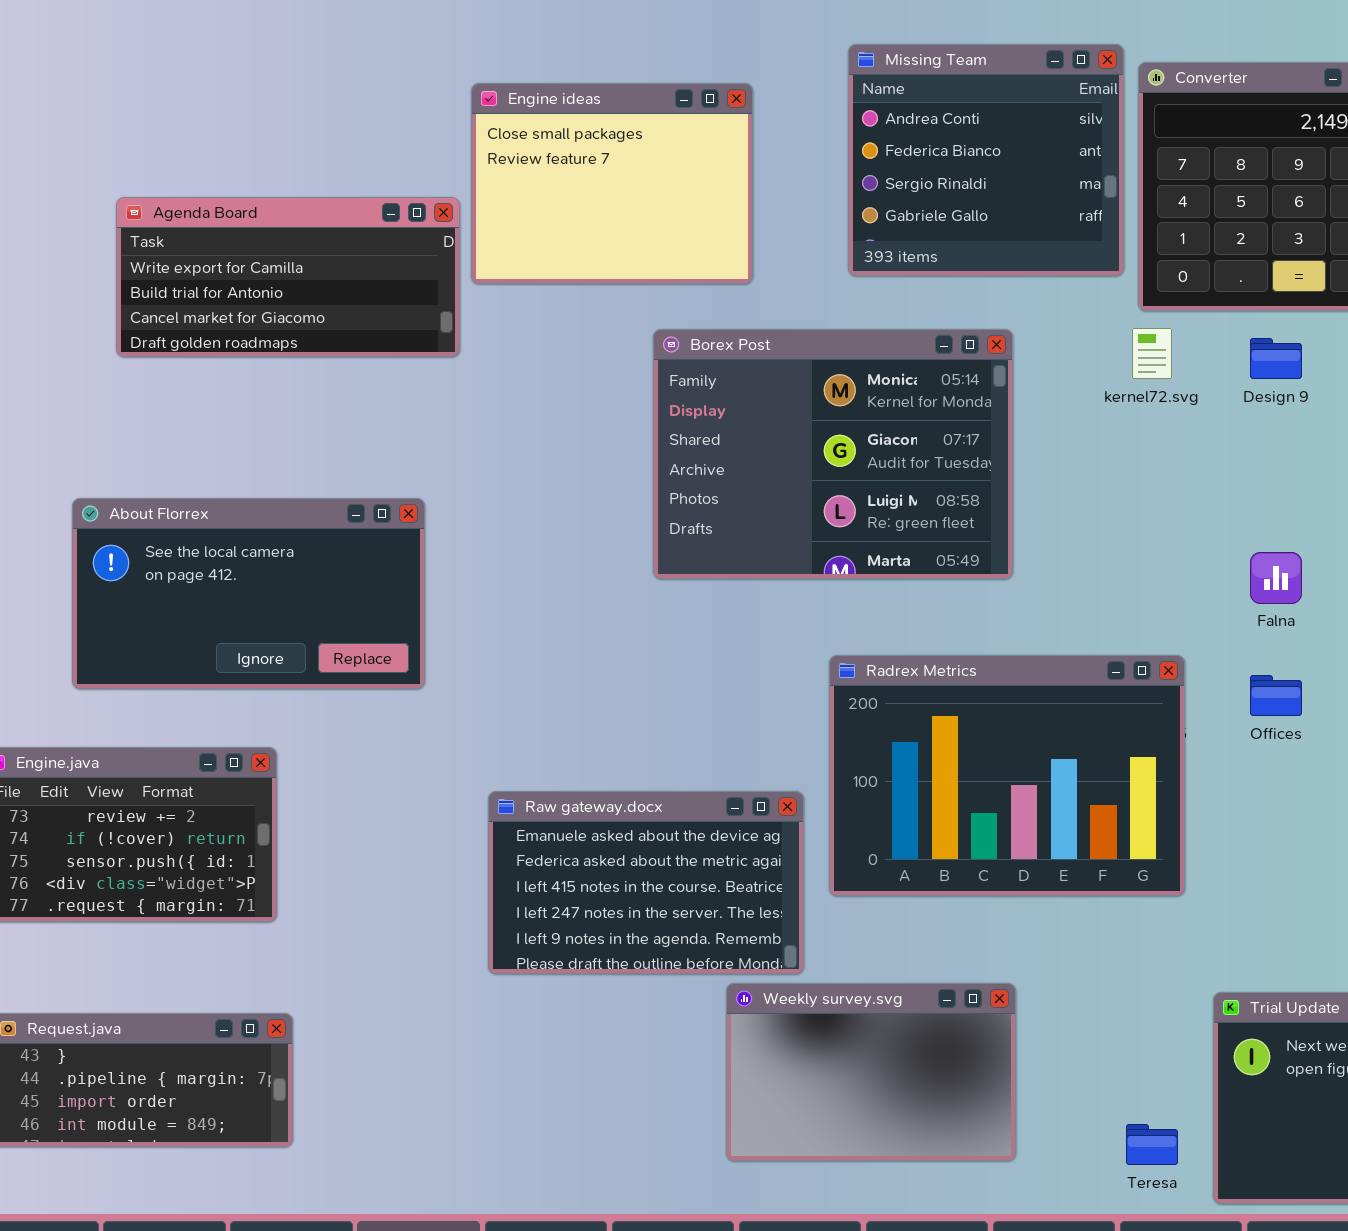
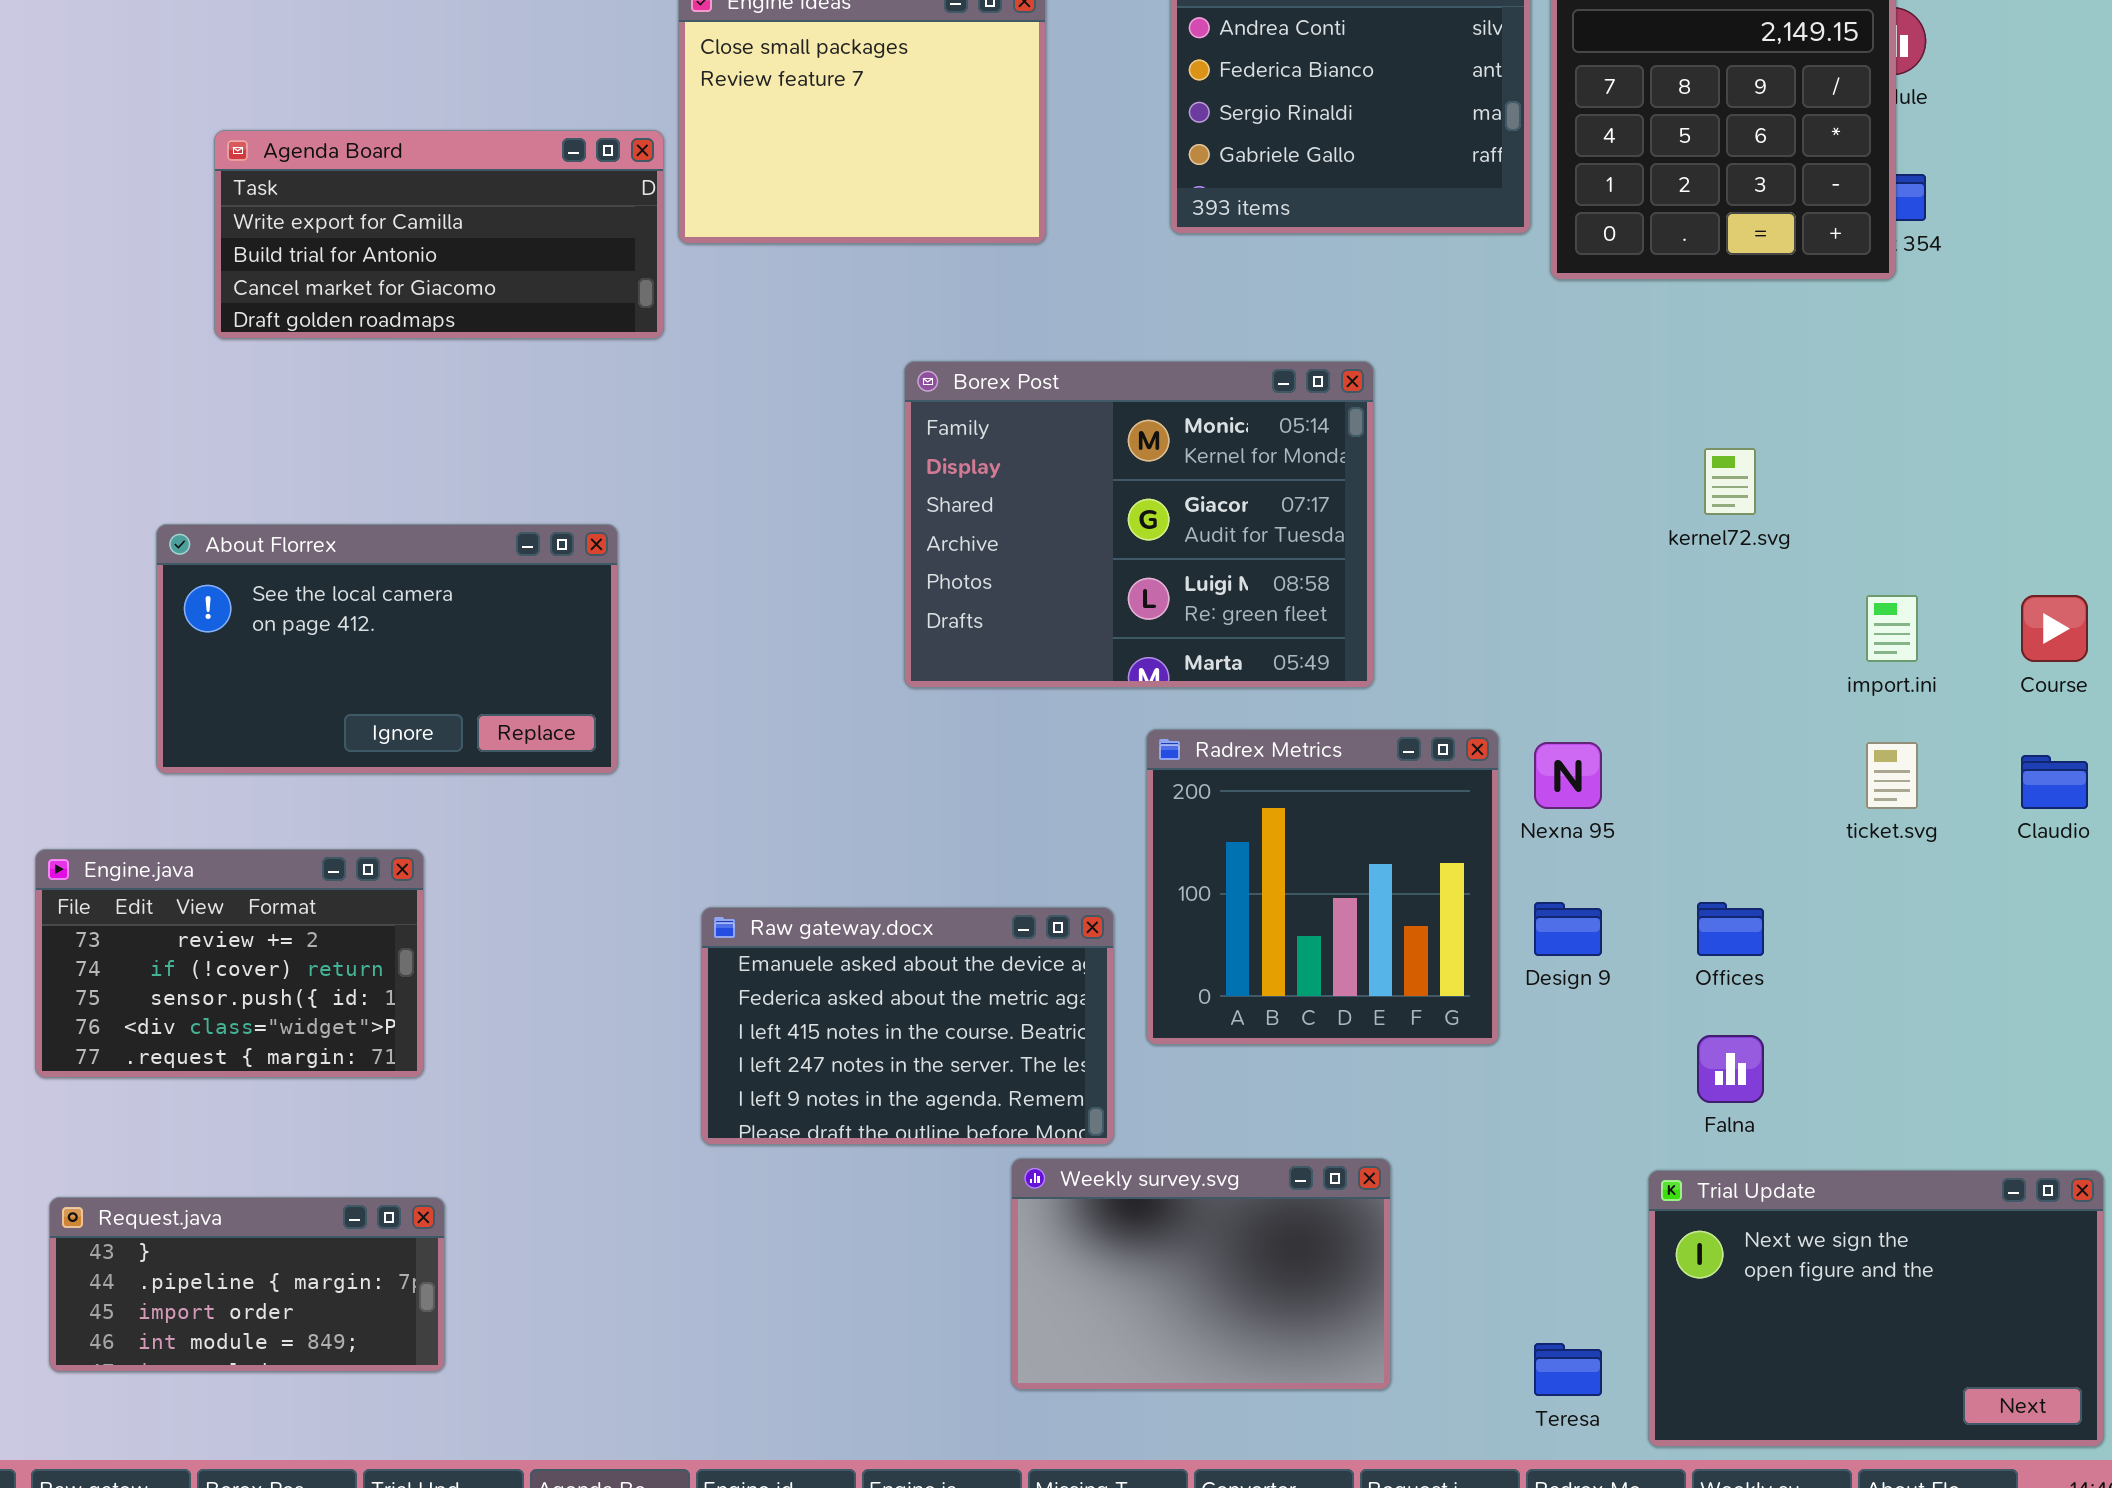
kernel72.svg: [1132,328,1172,379] -> [1704,448,1756,515], moved
Borex Post: [653,329,1013,579] -> [904,361,1374,688], moved
Design 9: [1250,338,1302,379] -> [1534,902,1602,956], moved
Falna: [1250,552,1302,604] -> [1697,1035,1764,1103], moved
Radrex Metrics: [829,655,1185,896] -> [1146,729,1499,1045], resized
Offices: [1250,675,1302,716] -> [1697,902,1764,956], moved

